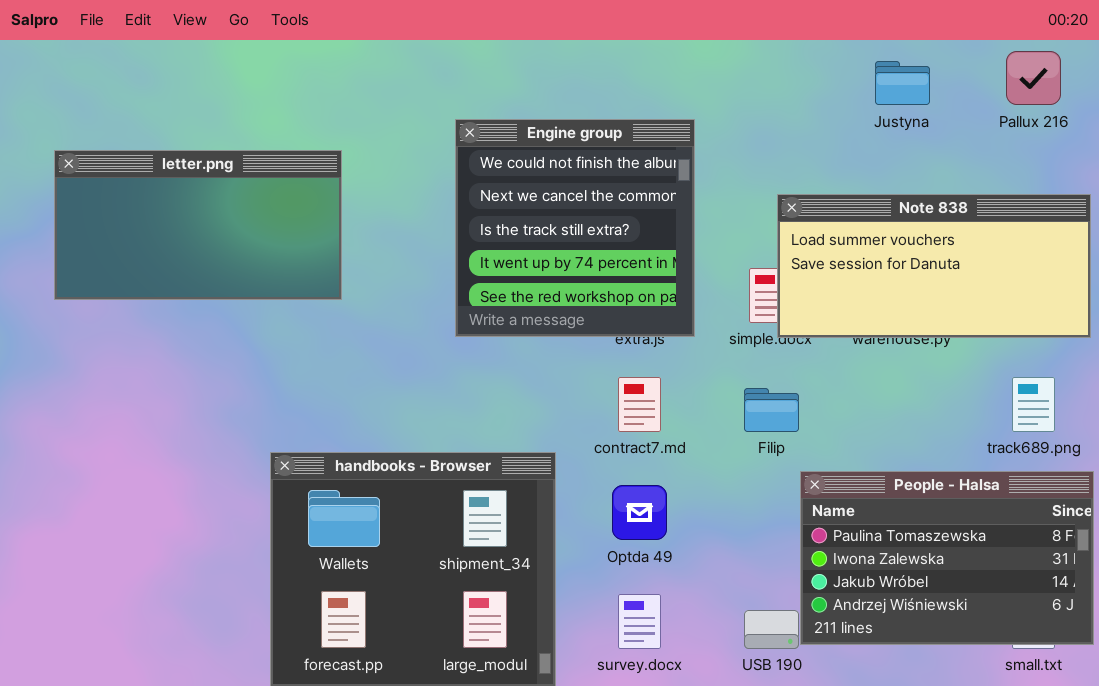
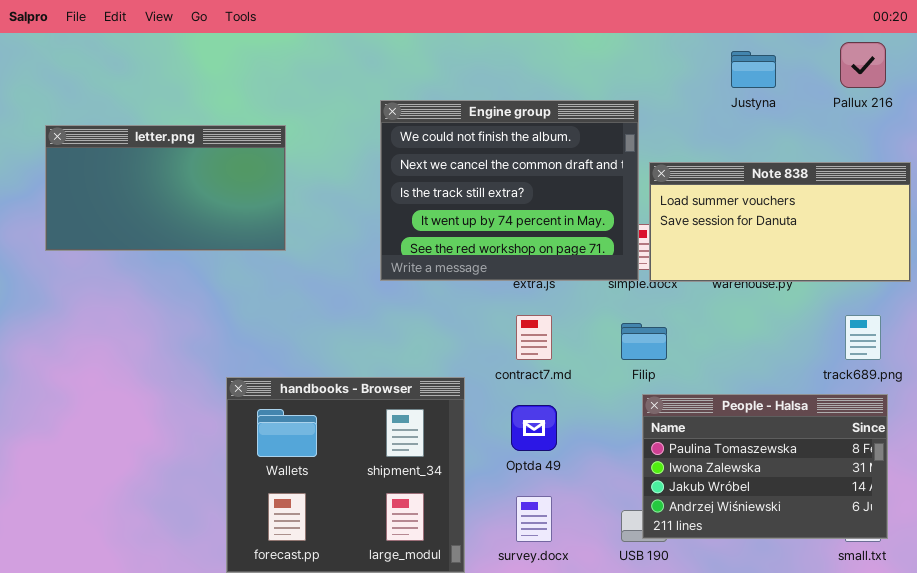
Engine group: [455,119,695,337] -> [380,100,639,281], resized
People - Halsa: [800,471,1094,645] -> [642,394,888,539], moved

